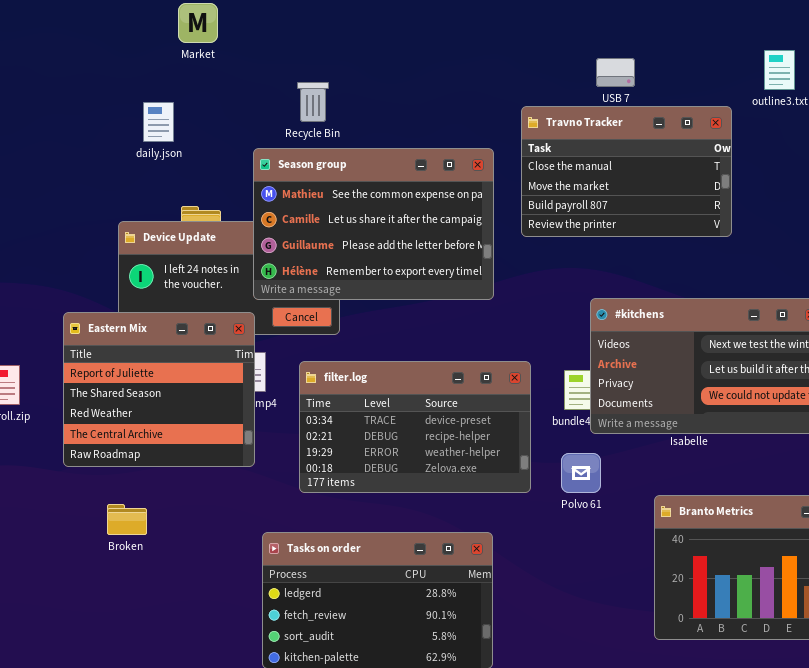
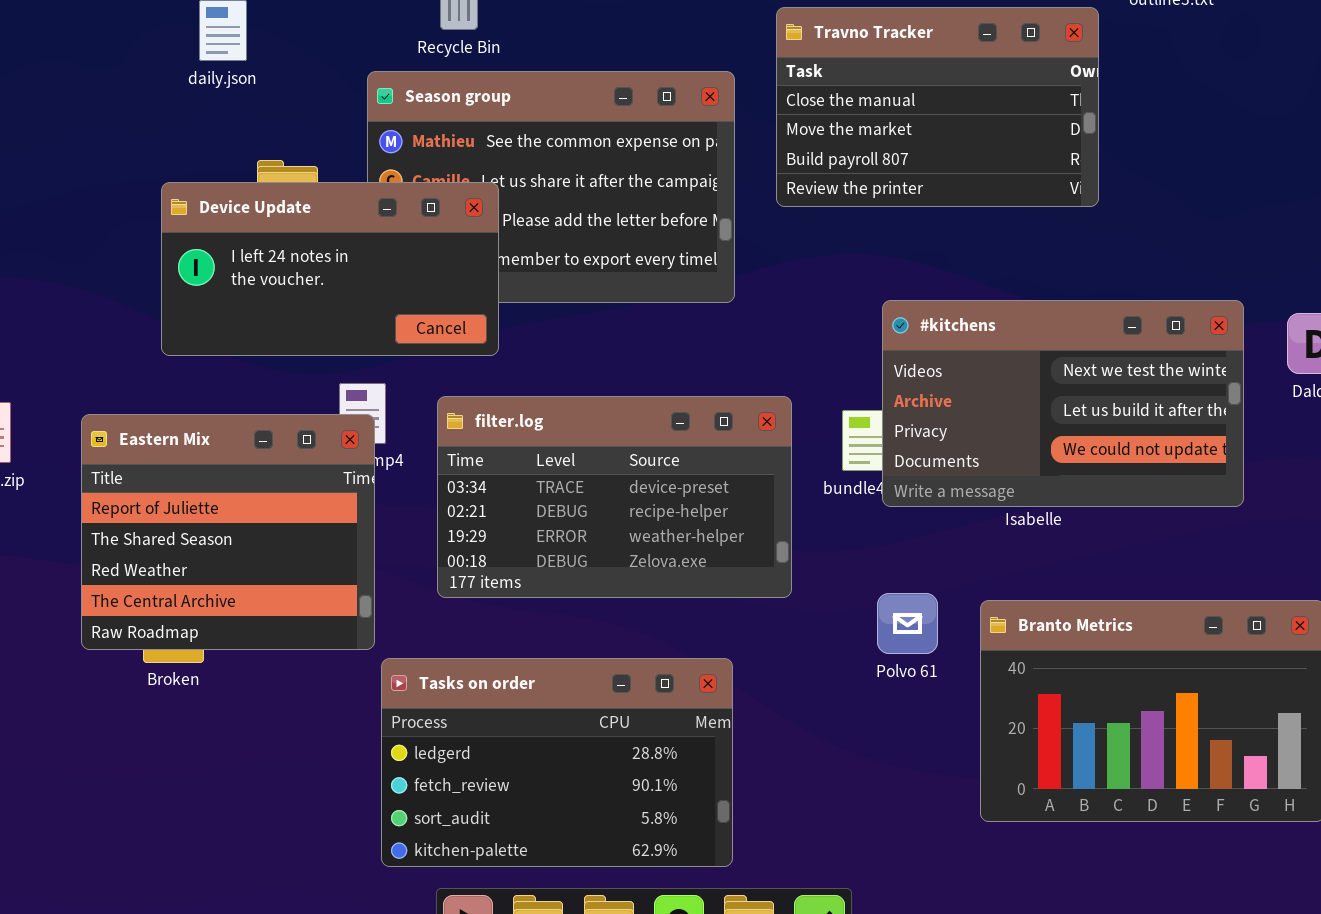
Device Update: [118,221,340,335] -> [161,182,499,356], raised
Eastern Mix: [63,312,255,467] -> [81,414,375,650], moved
Polvo 61: [561,453,601,493] -> [877,593,938,654], moved

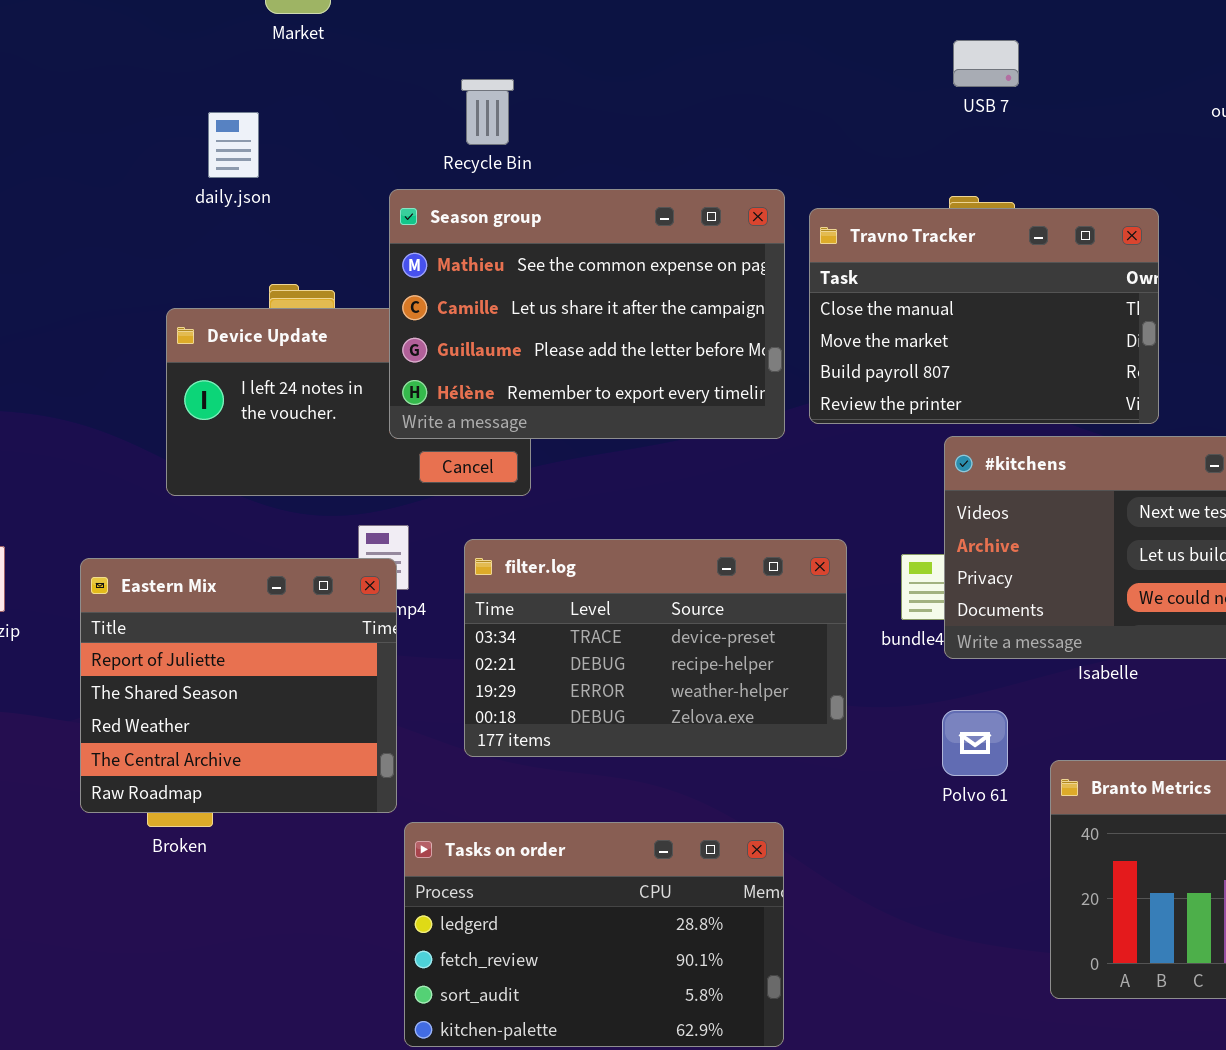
Travno Tracker: [776,7,1099,207] -> [809,208,1159,424], moved
Season group: [367,71,735,303] -> [389,189,785,439], raised
Polvo 61: [877,593,938,654] -> [942,710,1008,776], moved

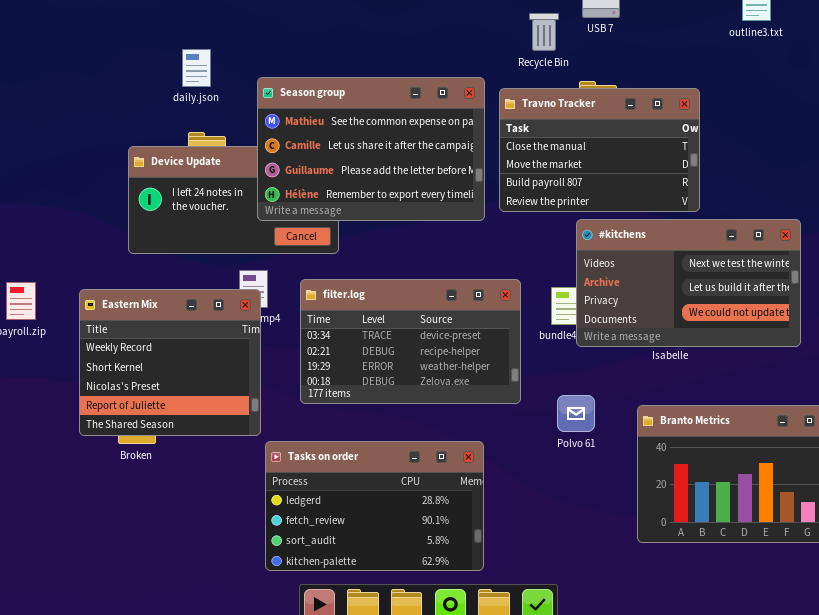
Recycle Bin: [461,79,514,145] -> [529,13,559,51], moved
daily.json: [208,112,259,178] -> [182,49,211,87], moved
Eastern Mix: [80,558,397,813] -> [79,289,261,436], scrolled up 3 rows
Polvo 61: [942,710,1008,776] -> [557,395,595,432], moved

